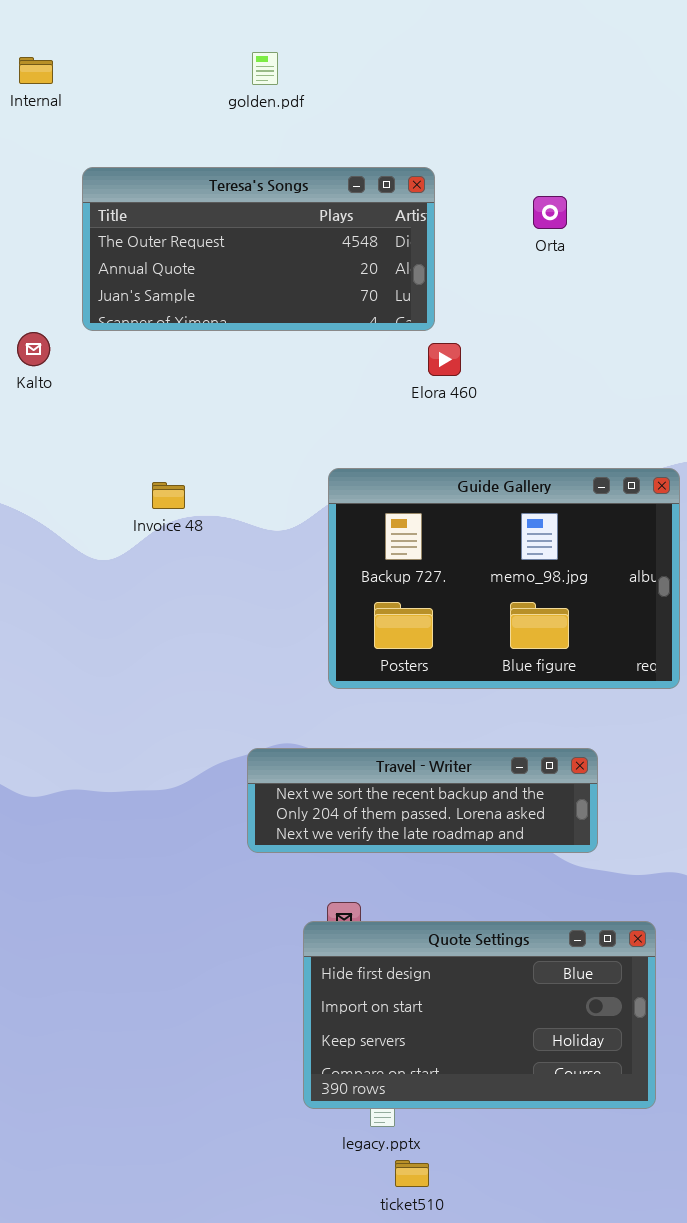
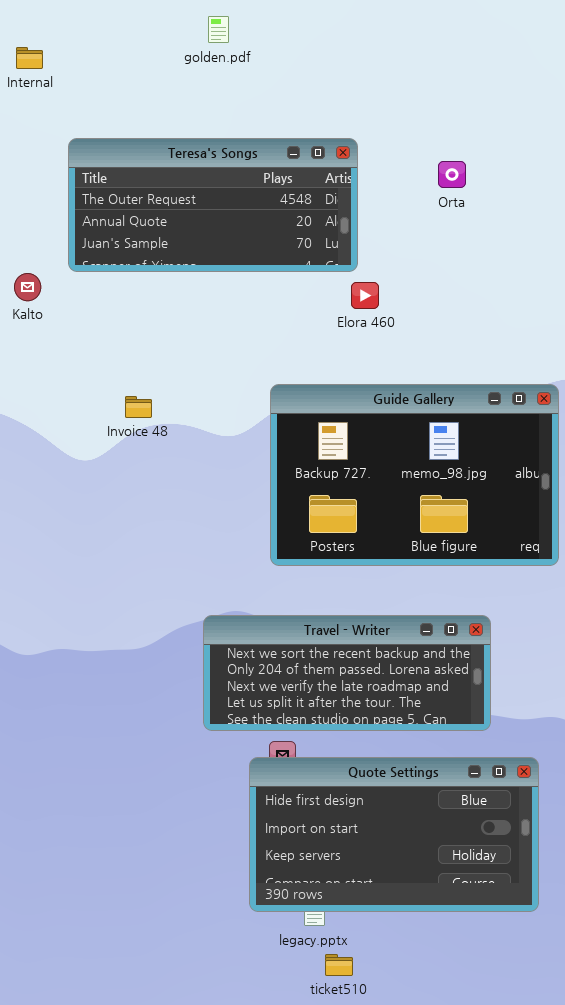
golden.pdf: [252,52,278,85] -> [208,16,229,43], moved
Travel - Writer: [247,748,598,853] -> [203,615,491,731], resized

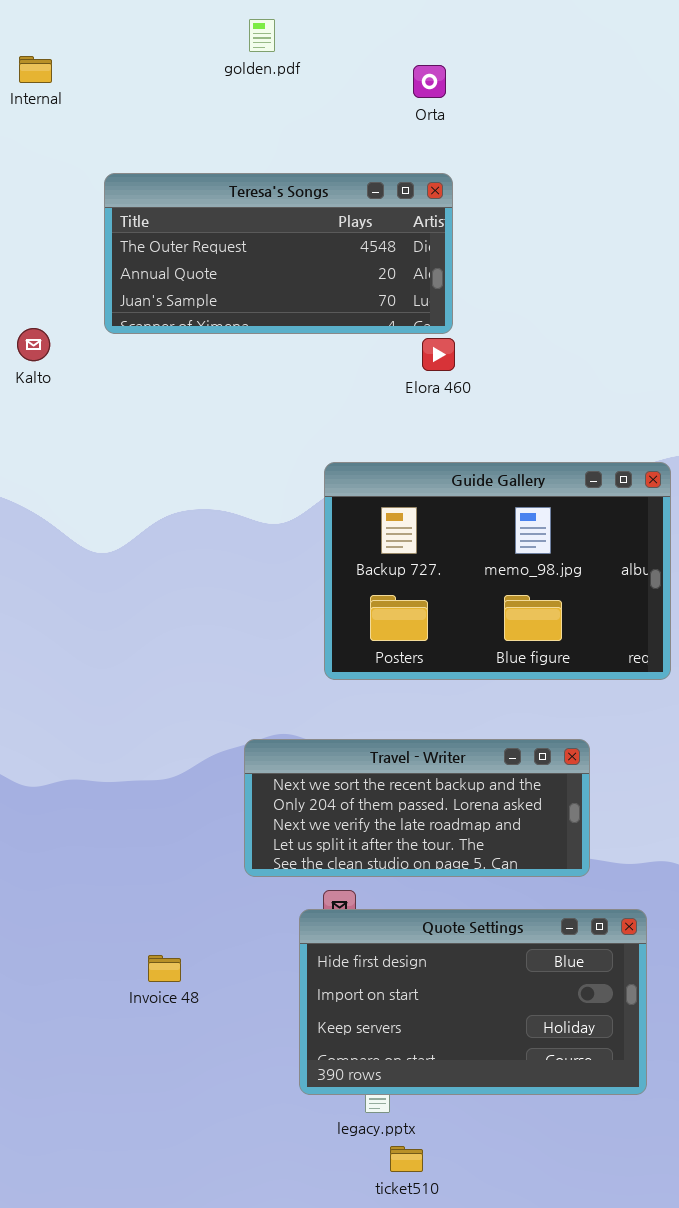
Teresa's Songs: [68,138,358,272] -> [104,173,453,334], moved
Orta: [438,161,466,188] -> [413,65,446,98], moved
Invoice 48: [125,396,152,418] -> [148,955,181,982], moved

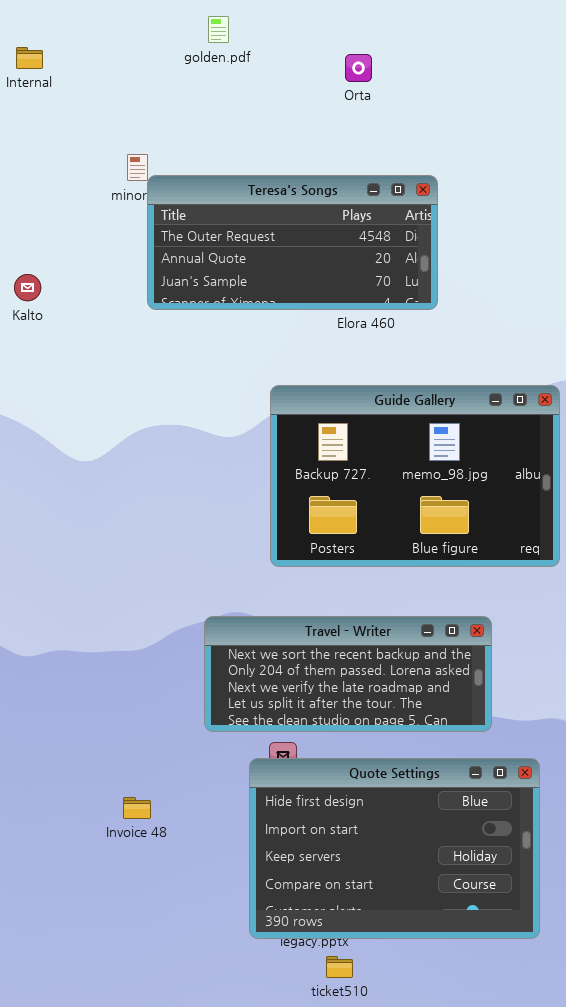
Teresa's Songs: [104,173,453,334] -> [147,175,438,310], moved
Quote Settings: [299,909,647,1095] -> [249,758,540,939], resized

